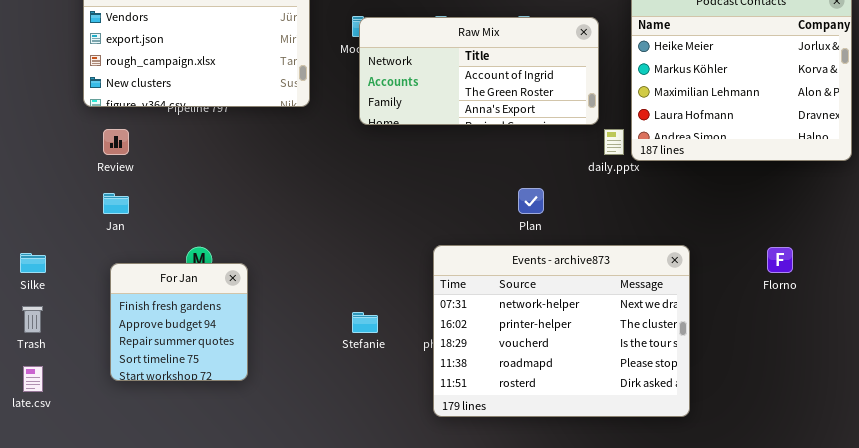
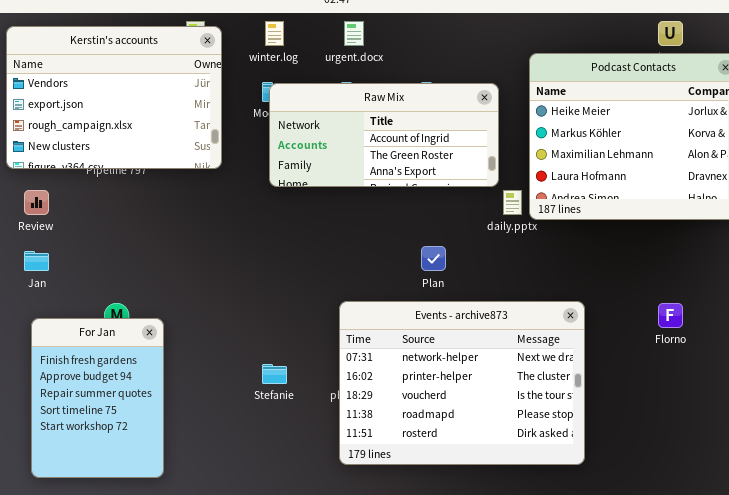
For Jan: [110,263,248,381] -> [31,318,164,478], resized

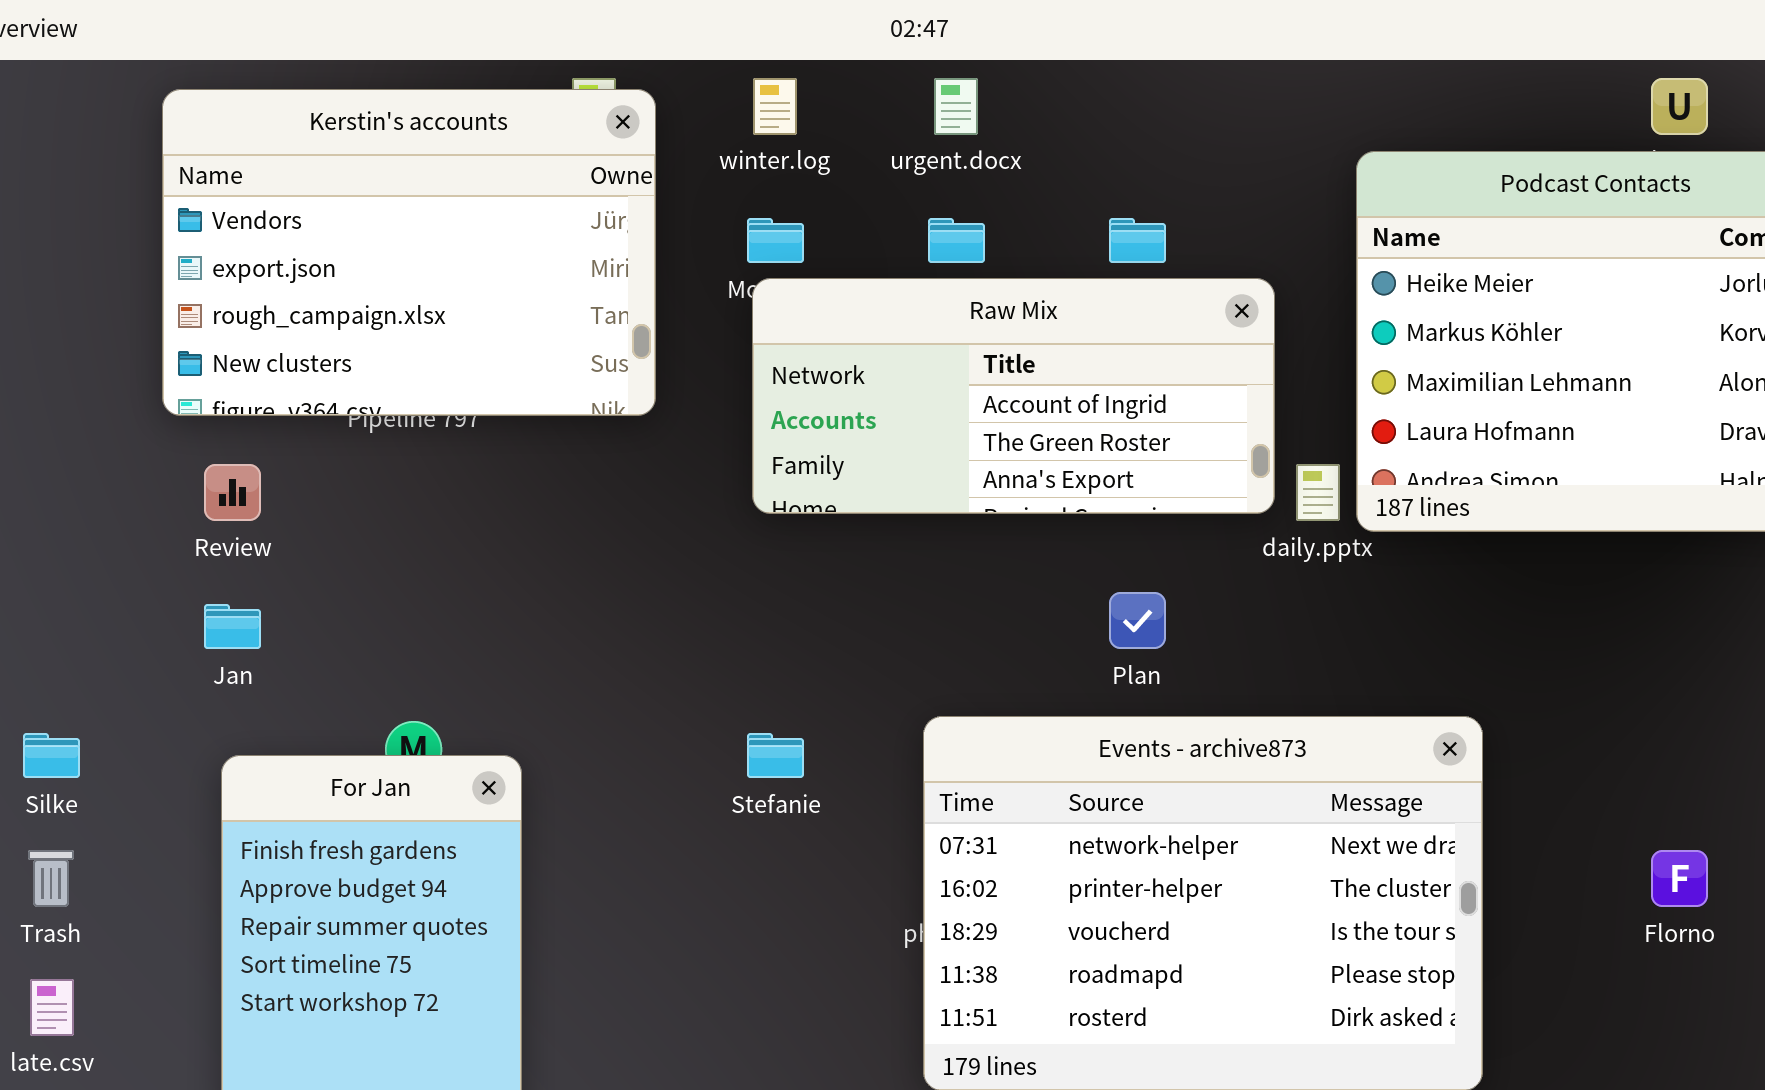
Raw Mix: [269,83,499,187] -> [752,278,1275,514], moved
Florno: [658,303,683,328] -> [1651,850,1708,907], moved
Stefanie: [262,364,287,384] -> [747,733,804,778], moved

